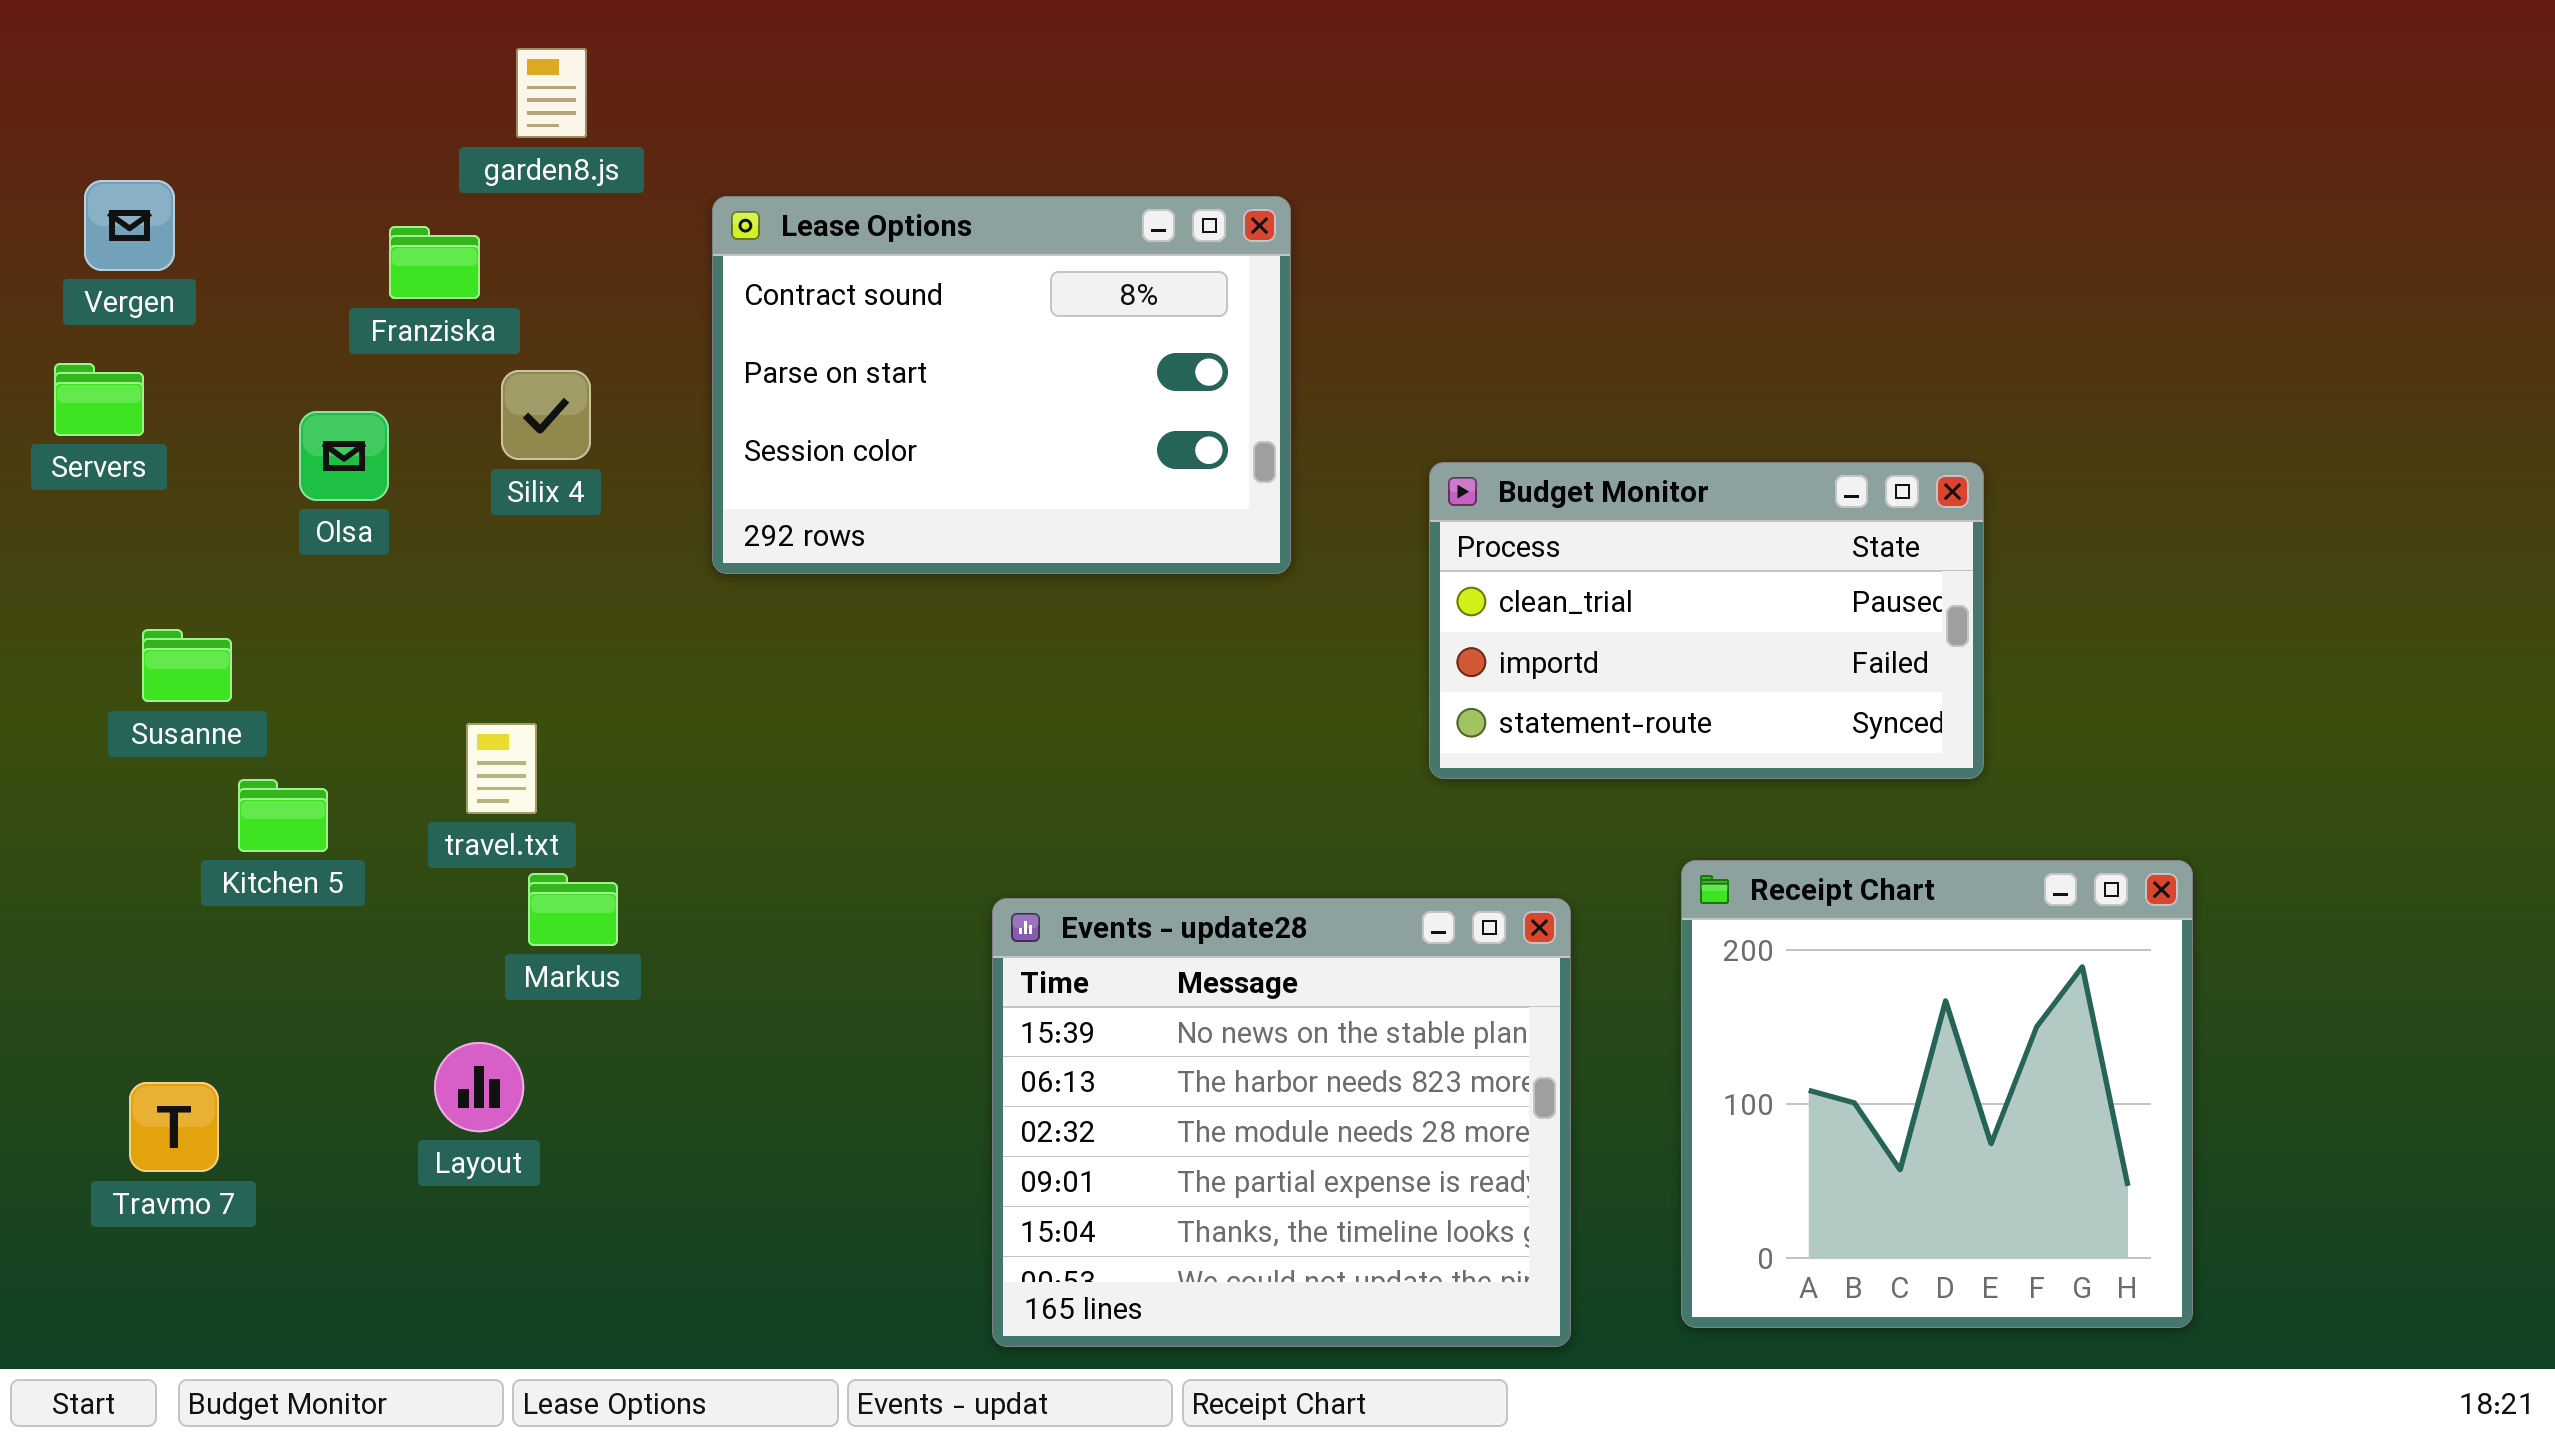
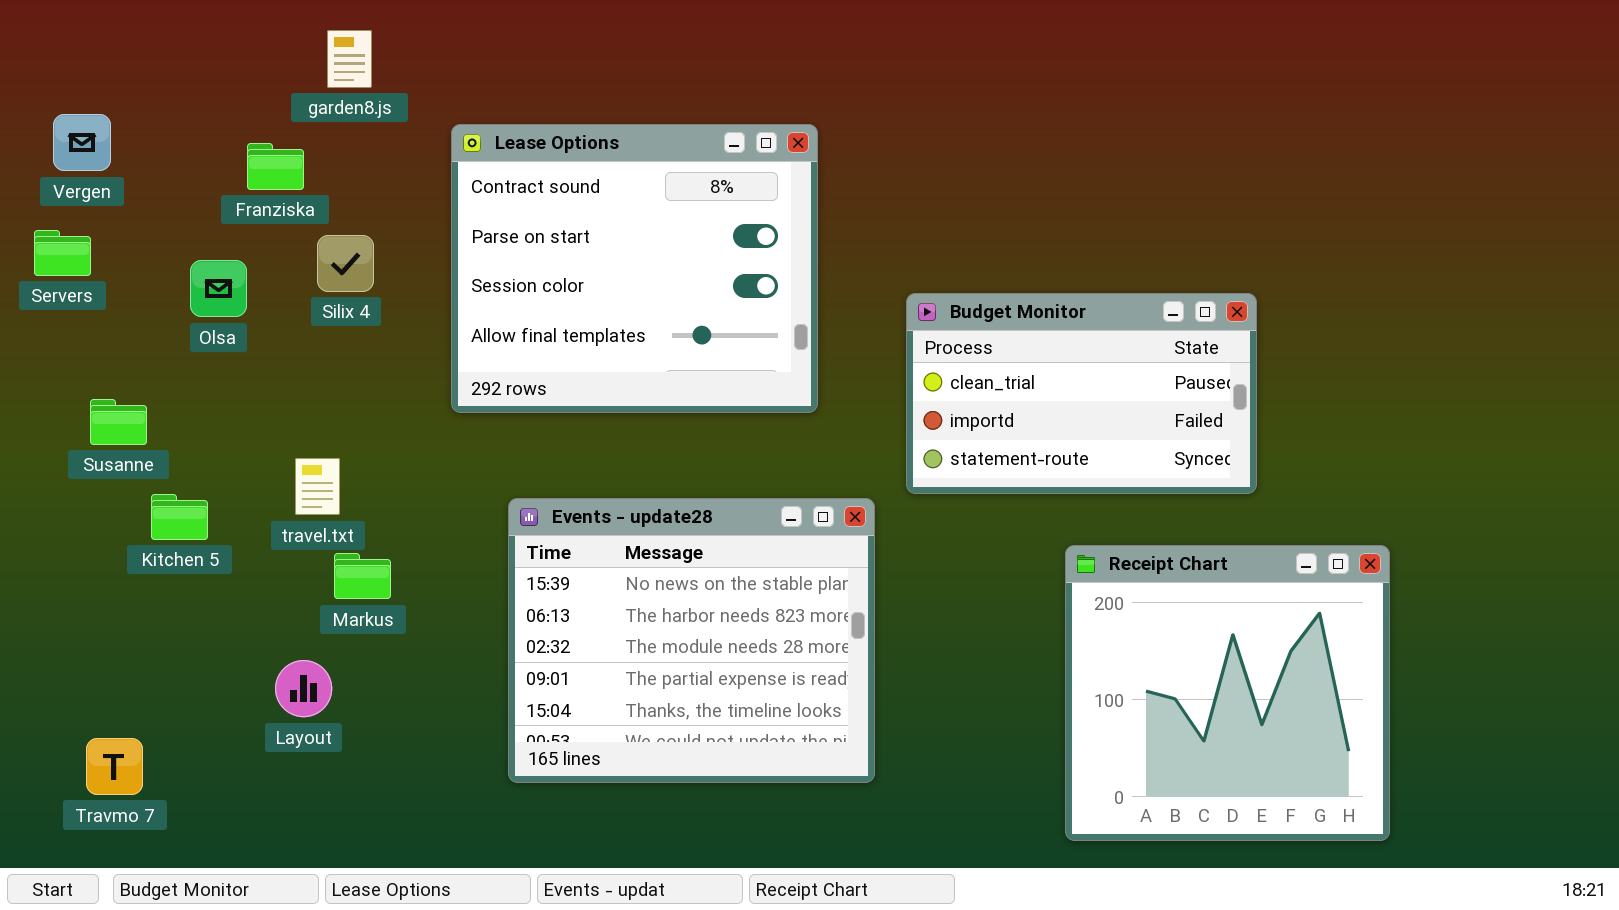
Lease Options: [712,196,1291,574] -> [451,124,818,413], resized
Events - update28: [992,898,1571,1347] -> [508,498,875,783], moved
Travmo 7: [129,1082,219,1172] -> [86,738,143,795], moved

